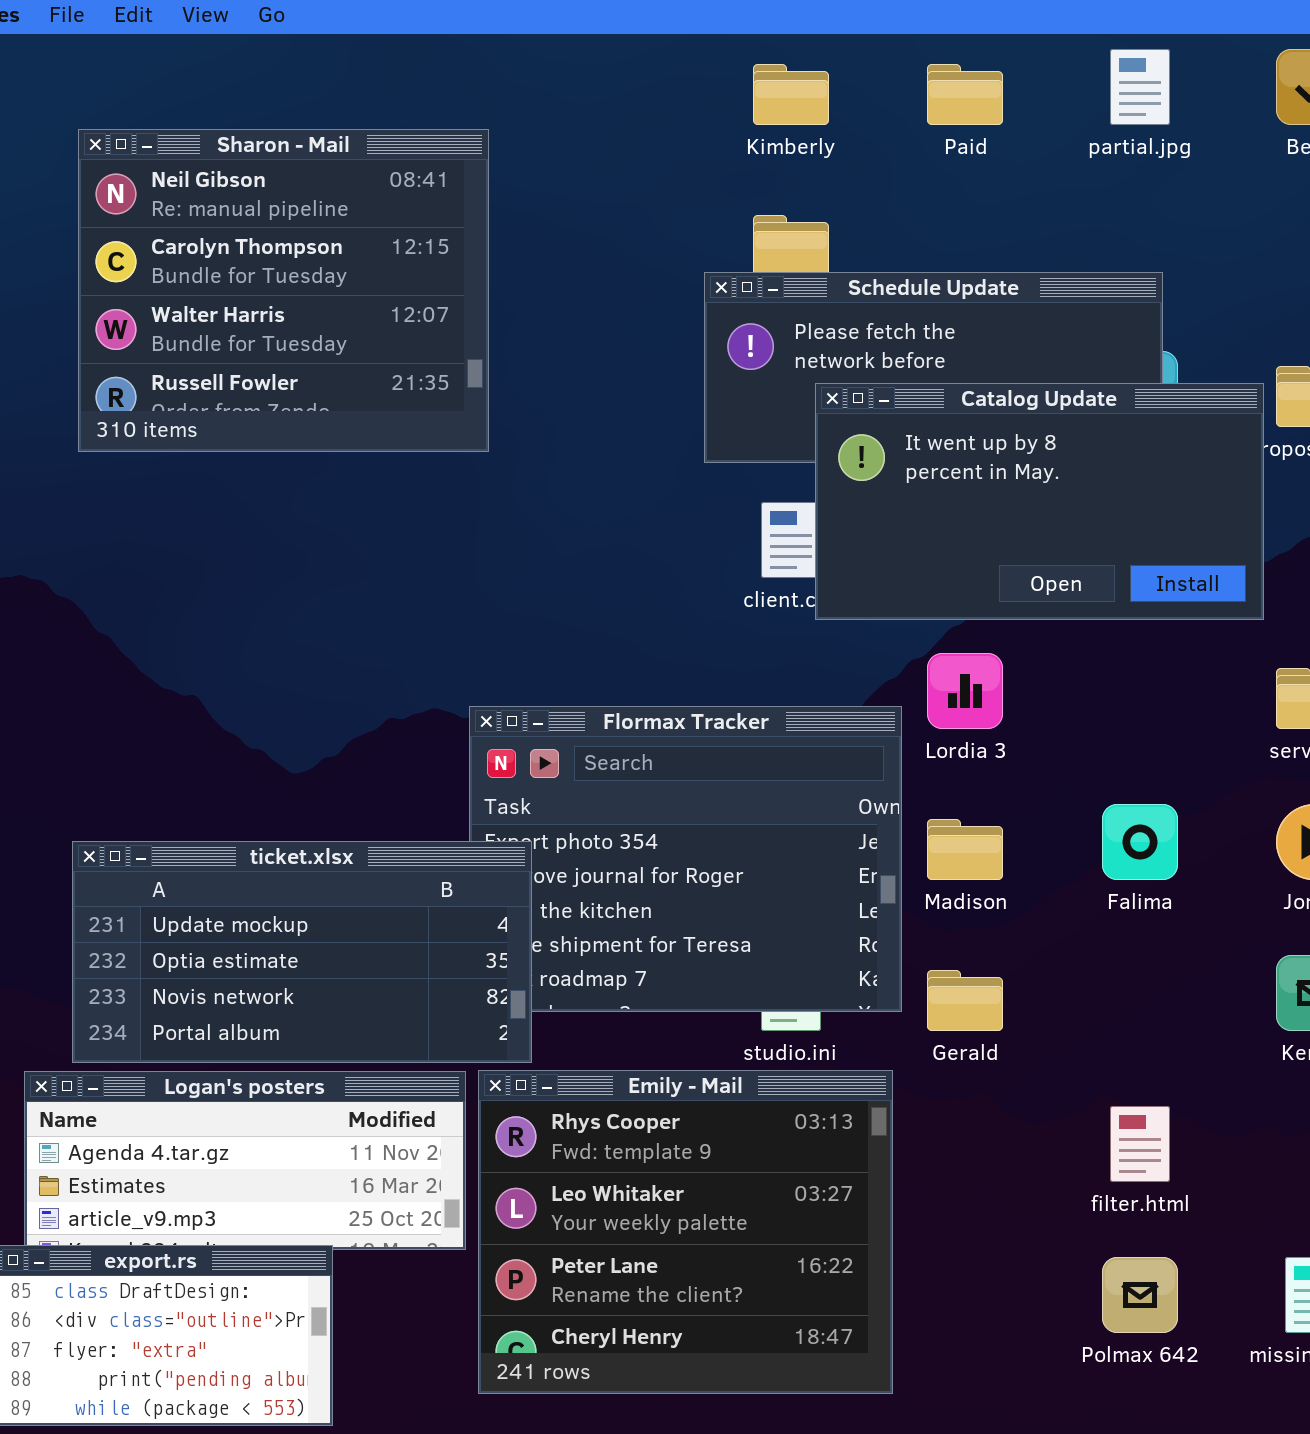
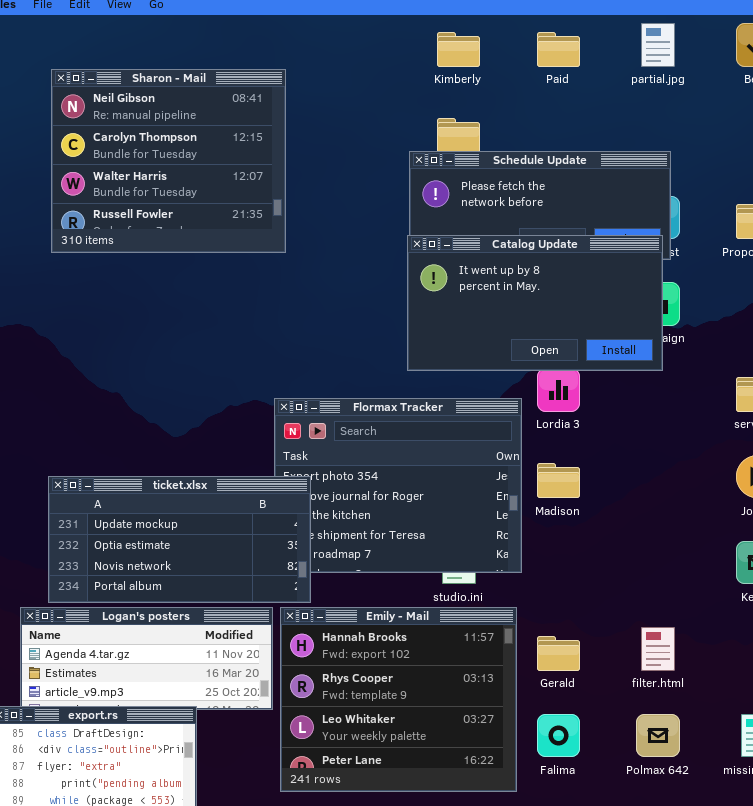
Catalog Update: [815,383,1264,620] -> [407,235,663,371], moved
Falima: [1102,804,1178,880] -> [537,714,580,757], moved
Gerald: [927,970,1003,1031] -> [537,636,580,671], moved
Emily - Mail: [478,1070,893,1394] -> [280,607,517,792], scrolled up 1 row

